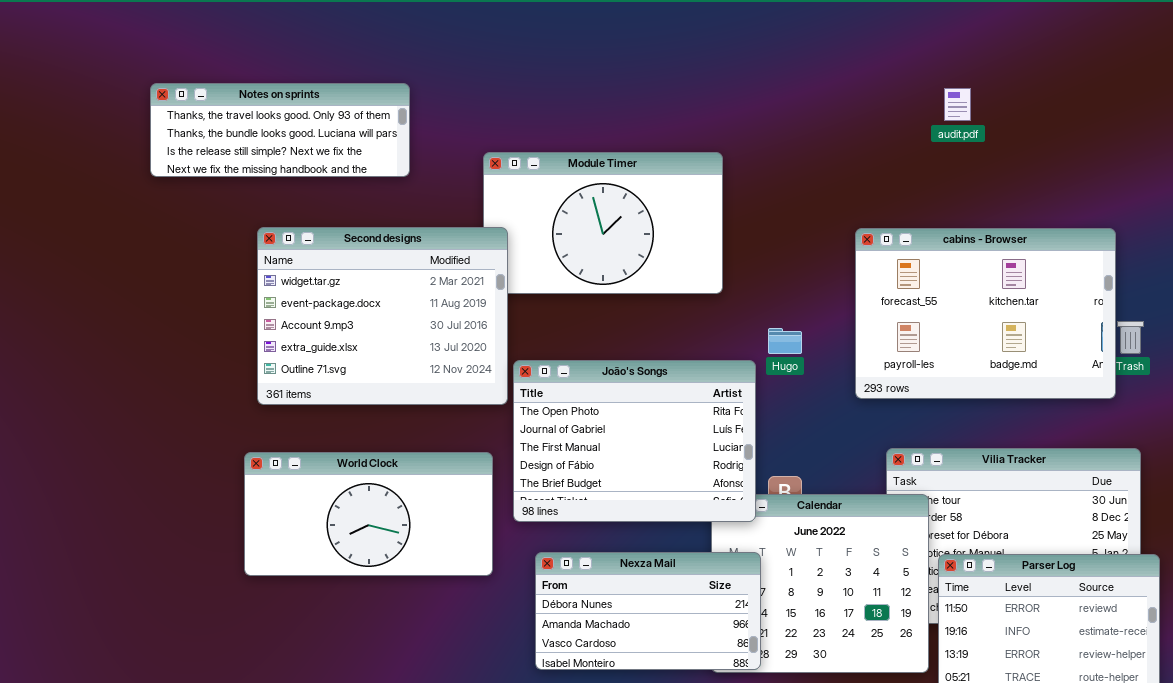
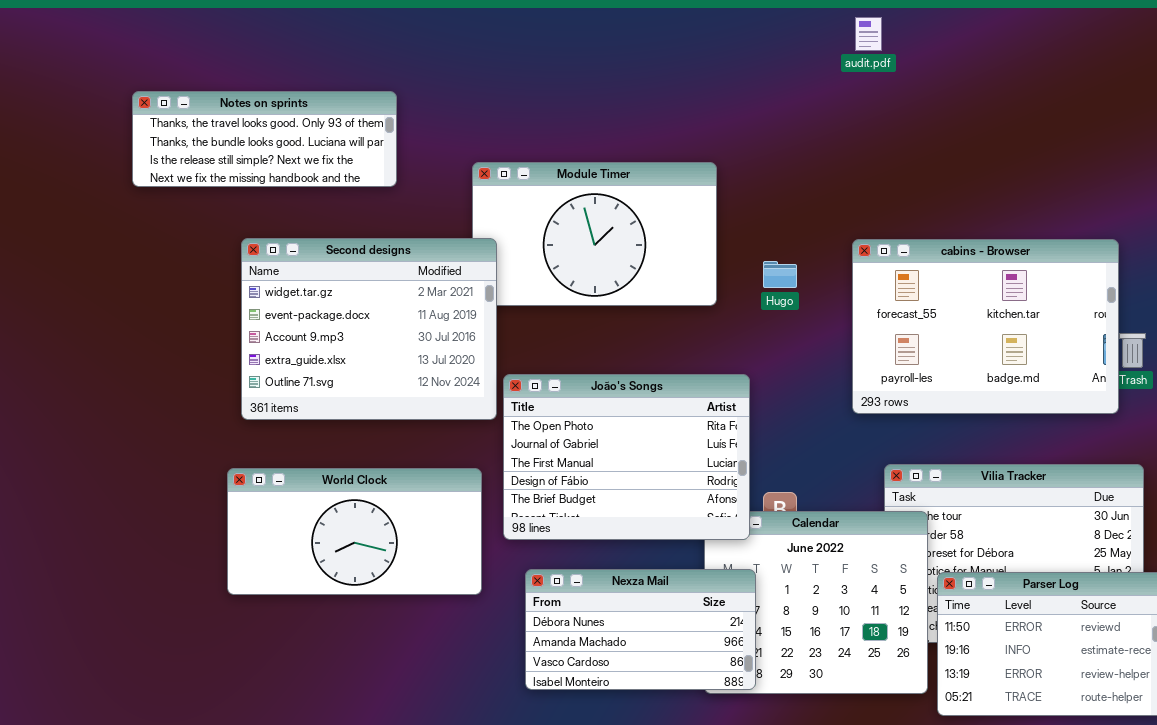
audit.pdf: [944,88,971,121] -> [855,17,882,51], moved
Hugo: [768,328,802,354] -> [763,261,797,288], moved

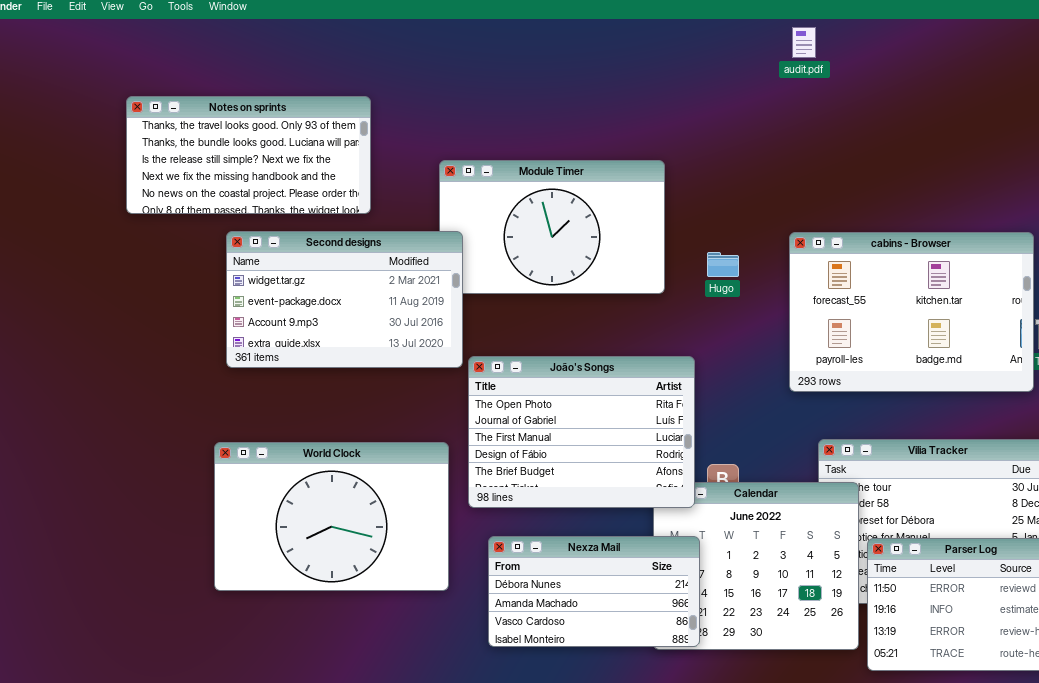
Notes on sprints: [132,91,397,187] -> [126,96,371,214], resized
Second designs: [241,238,497,420] -> [226,231,463,368], resized
World Clock: [227,468,482,595] -> [214,442,449,591], resized

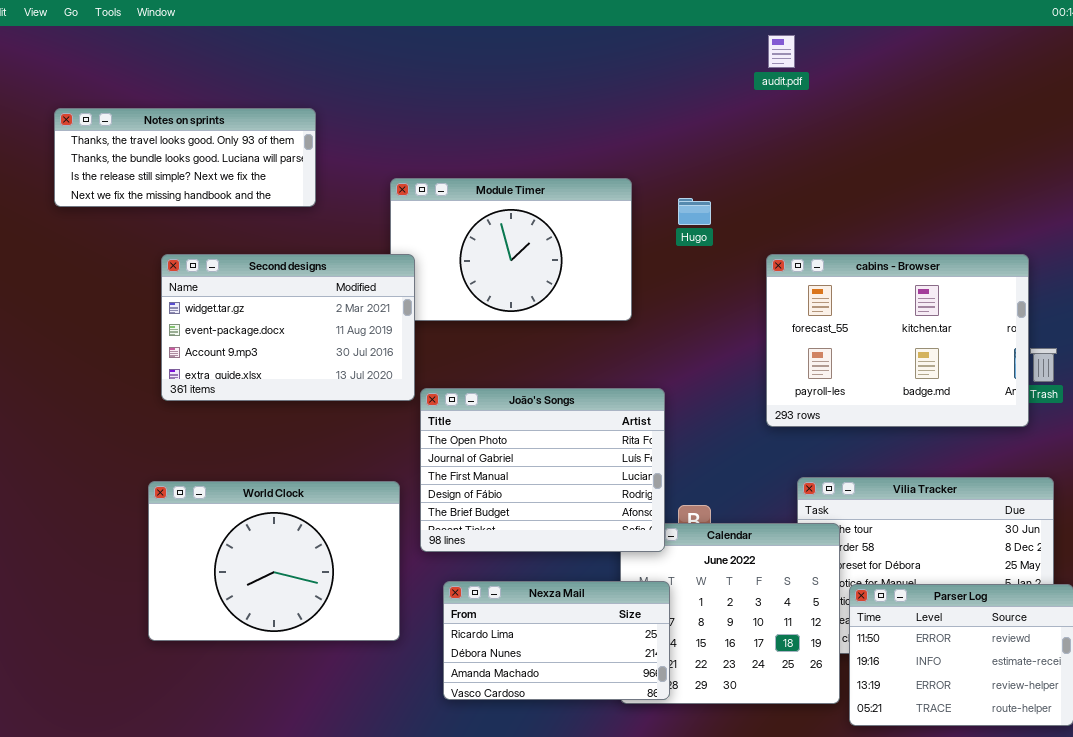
Notes on sprints: [126,96,371,214] -> [54,108,316,207], resized
Hugo: [707,252,739,277] -> [678,198,711,225], moved
Nexza Mail: [488,536,700,647] -> [443,581,670,700], scrolled up 1 row

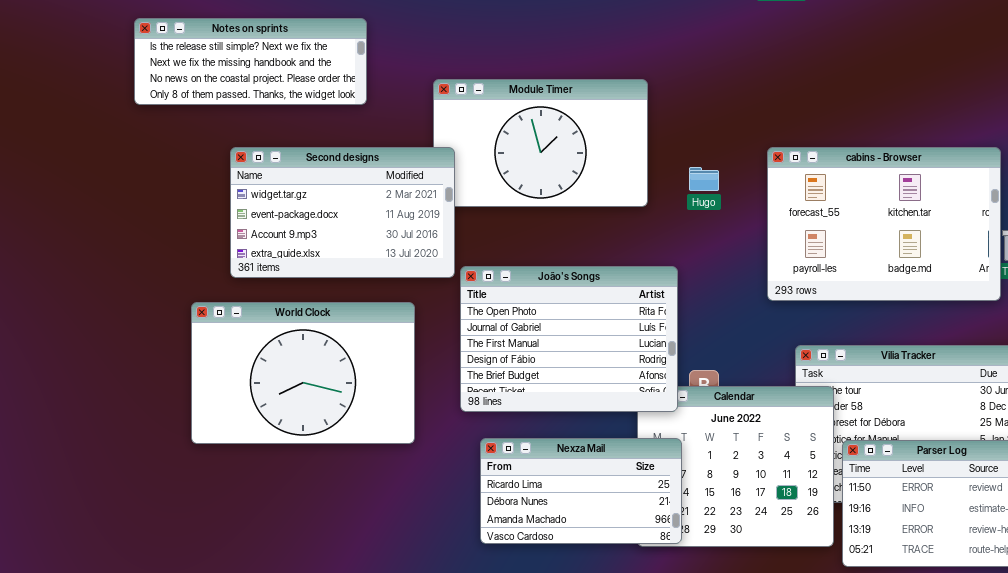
Notes on sprints: [54,108,316,207] -> [134,18,367,105], scrolled down 2 rows
Hugo: [678,198,711,225] -> [689,167,719,191], moved
World Clock: [148,481,400,641] -> [191,302,415,444], moved

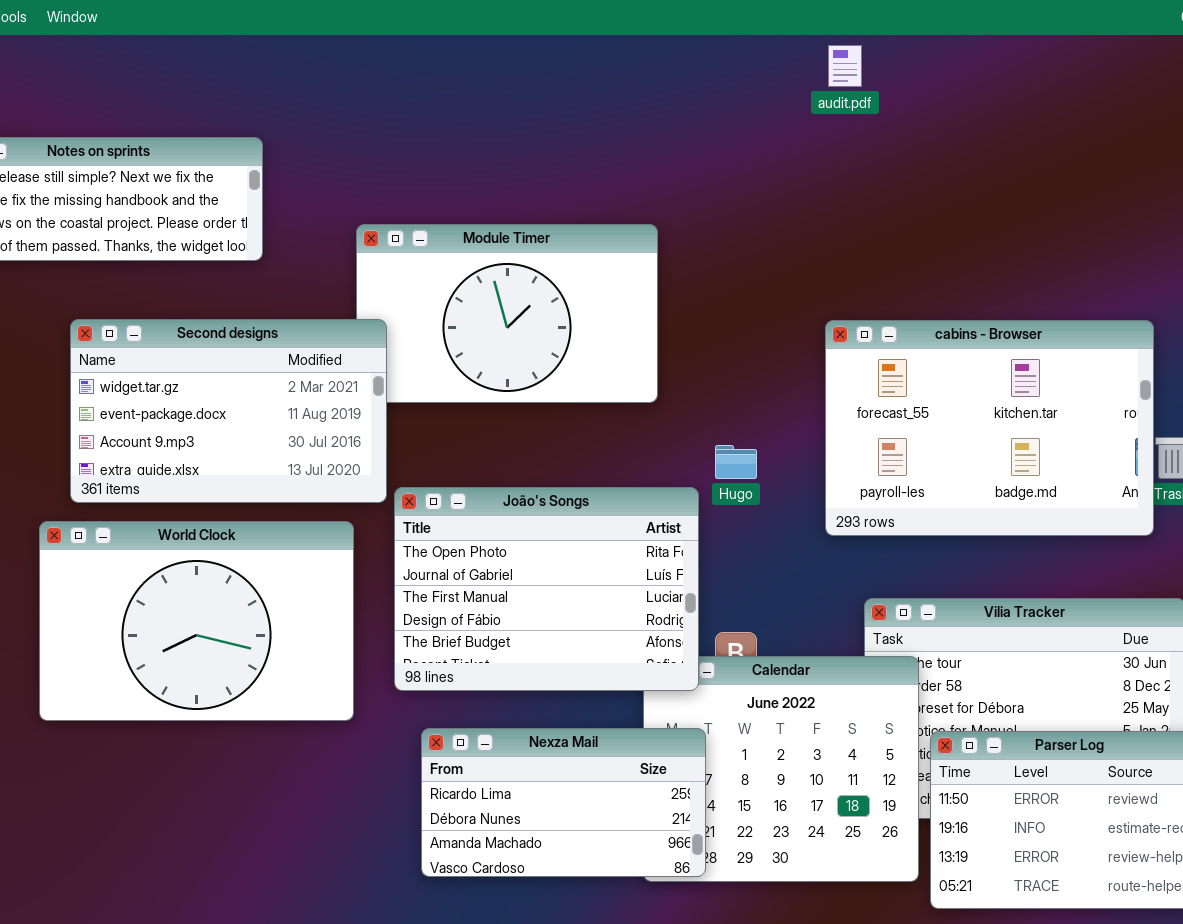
Hugo: [689,167,719,191] -> [715,445,757,479], moved
World Clock: [191,302,415,444] -> [39,521,354,721], moved

